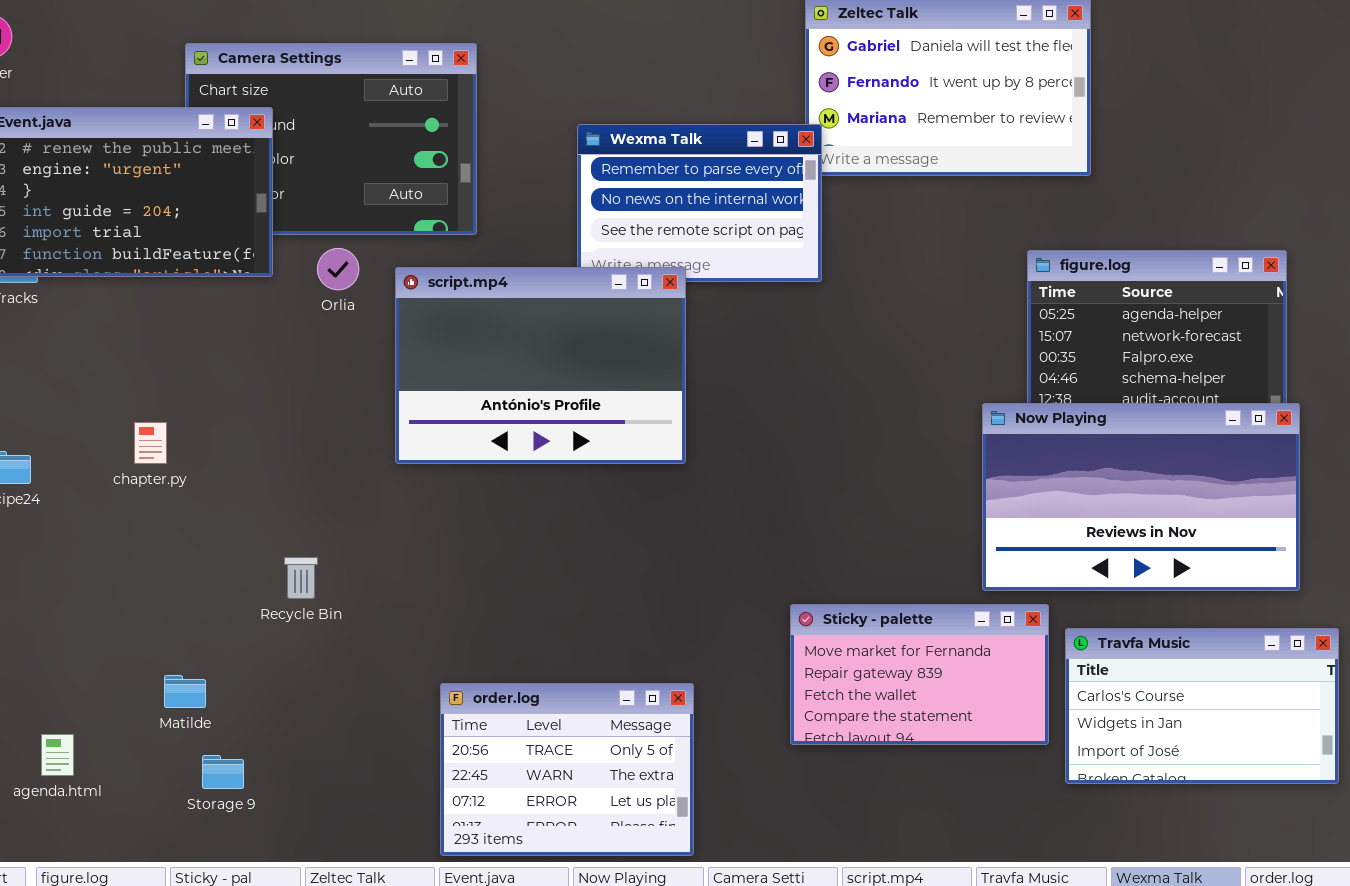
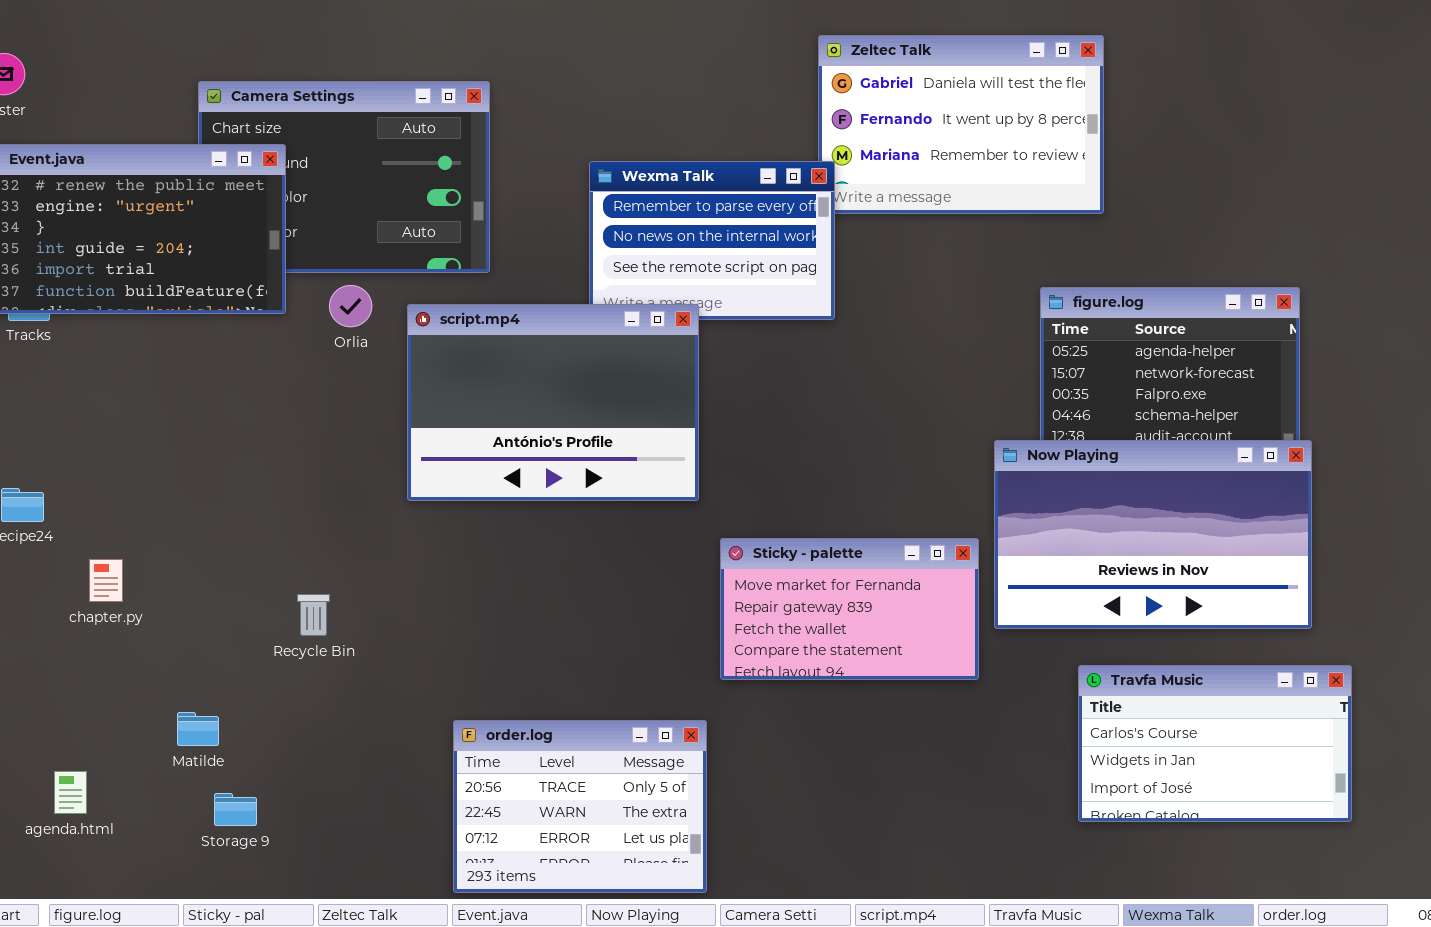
chapter.py: [134,422,167,464] -> [89,559,123,602], moved
Sticky - palette: [790,604,1049,745] -> [720,538,979,680], moved

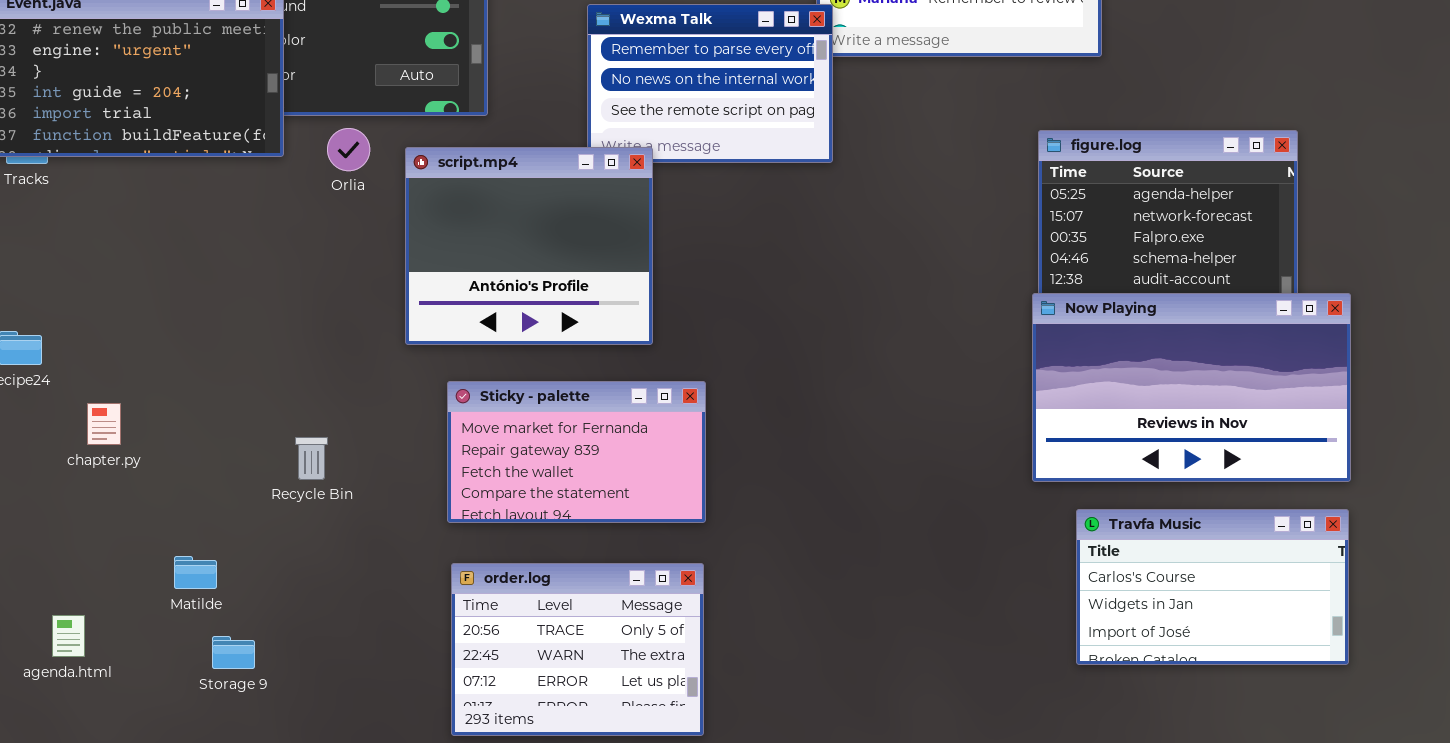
script.mp4: [407,304,699,501] -> [405,147,653,345], resized
Now Playing: [994,440,1312,629] -> [1032,293,1351,482], moved
Sticky - palette: [720,538,979,680] -> [447,381,706,523], moved

